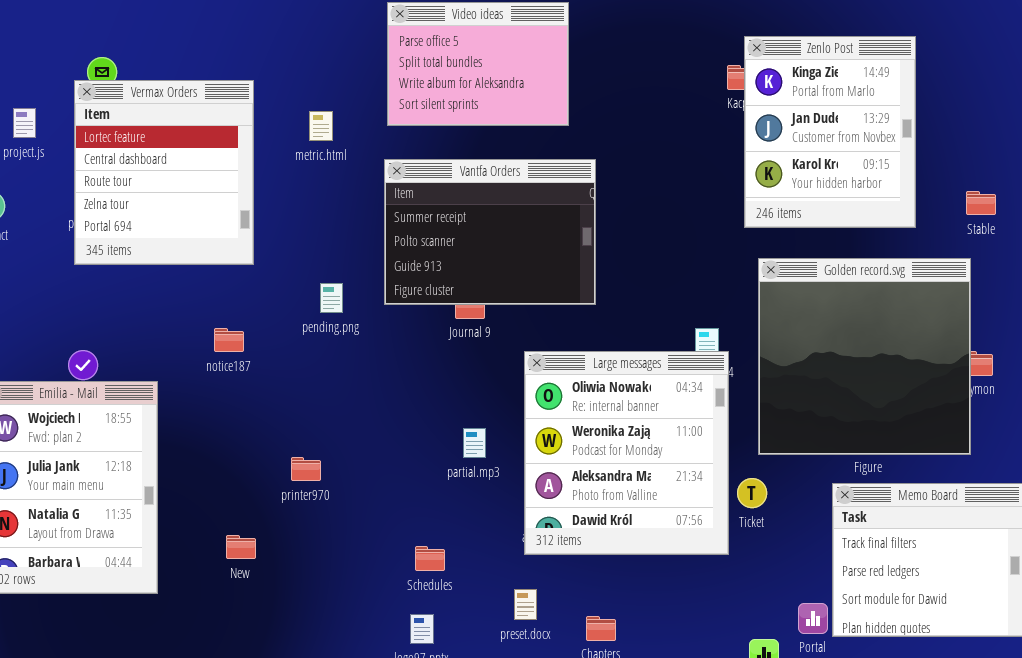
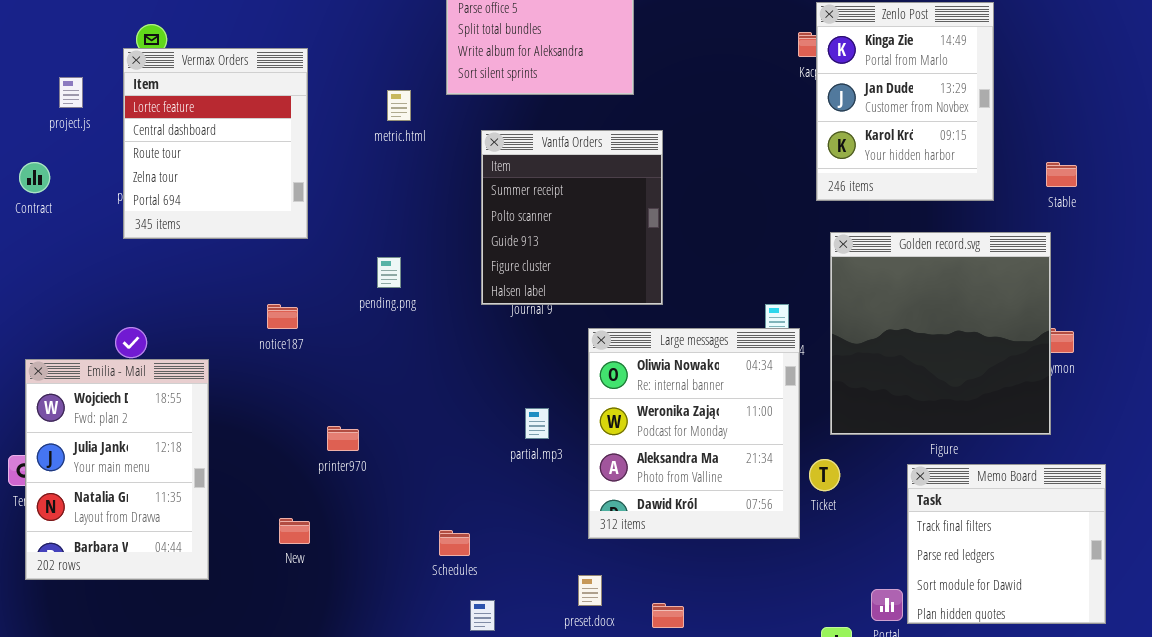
metric.html: [309,111,333,141] -> [387,90,411,121], moved
Vantfa Orders: [384,159,596,305] -> [481,130,663,305], resized
printer970: [291,457,321,481] -> [327,426,359,451], moved
Schedules: [415,546,445,571] -> [439,530,470,556], moved

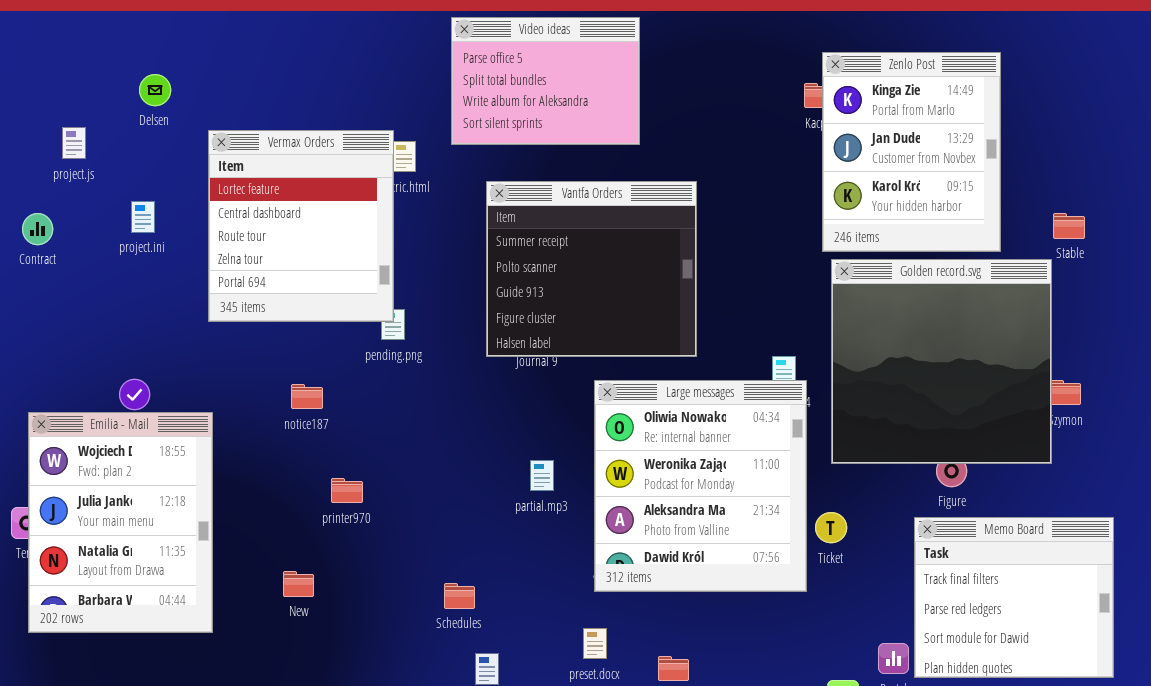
Vermax Orders: [123,48,308,239] -> [208,130,394,322], moved
Vantfa Orders: [481,130,663,305] -> [486,181,697,357], resized
Golden record.svg: [830,232,1051,435] -> [831,259,1052,464], moved
notice187: [267,304,298,329] -> [291,384,323,409], moved

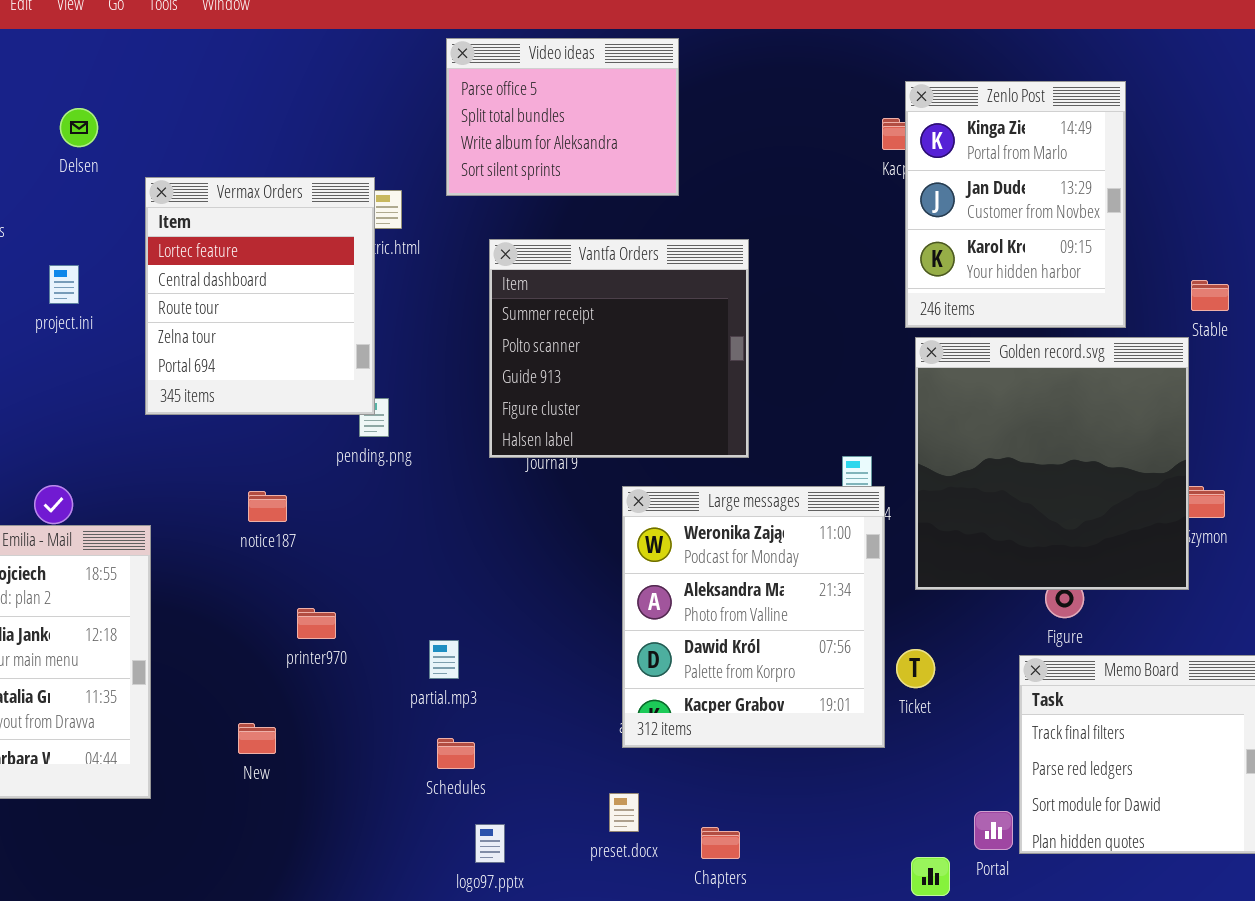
Large messages: [594,380,807,592] -> [622,486,885,748], scrolled down 1 row
partial.mp3: [530,460,554,491] -> [429,640,459,679], moved

